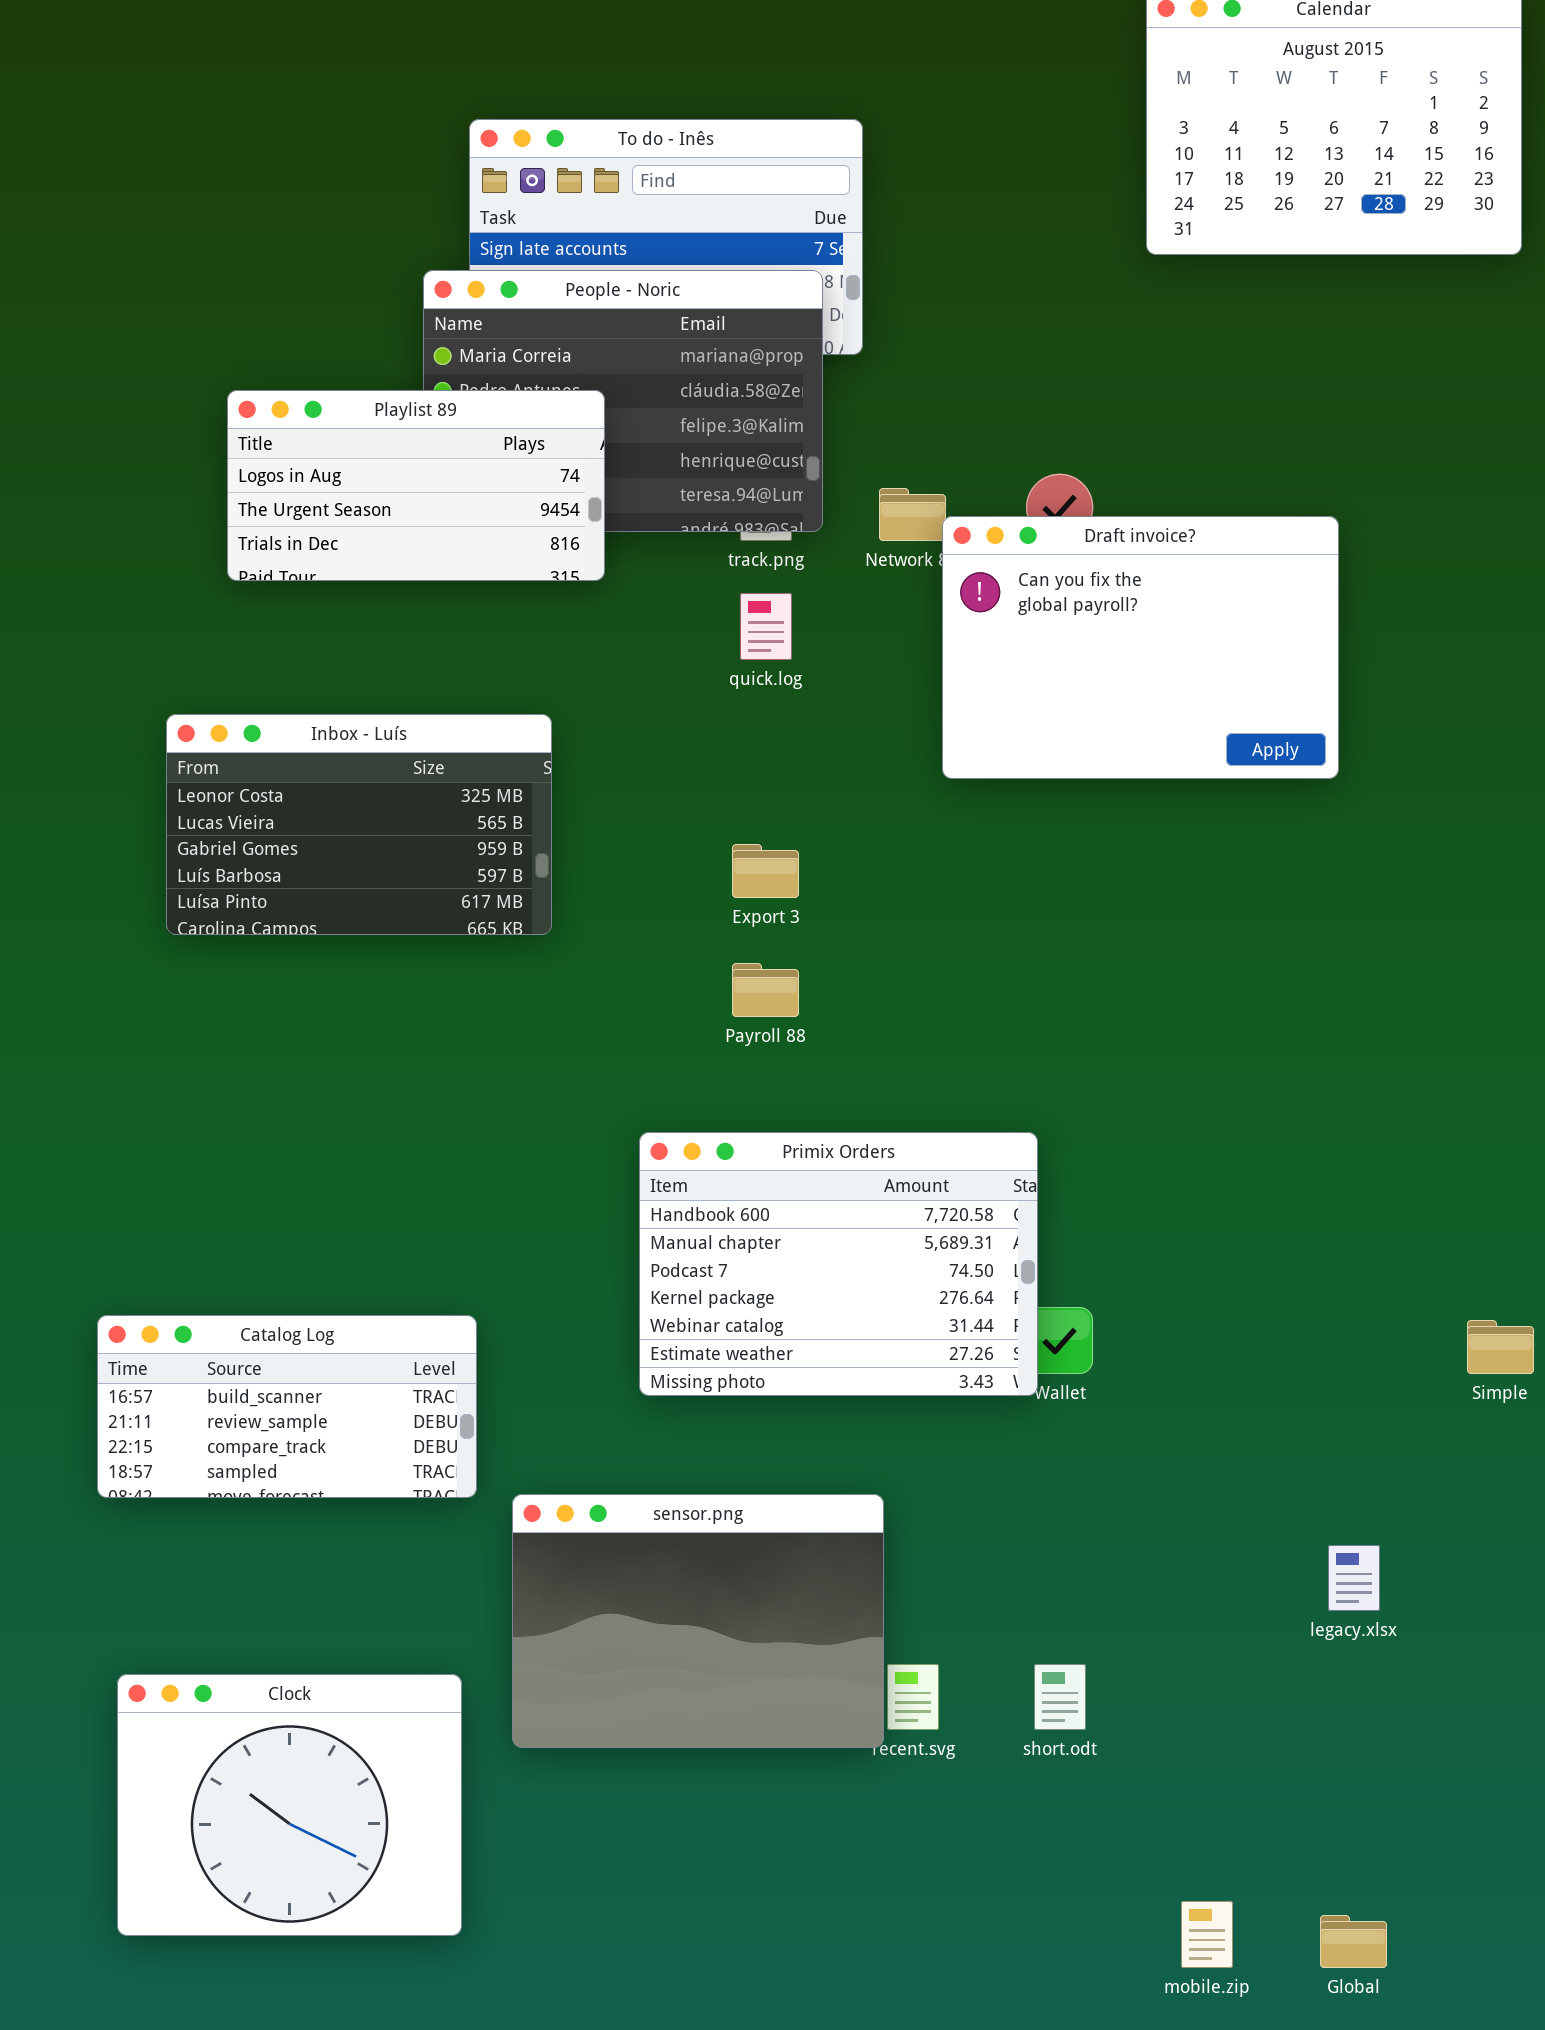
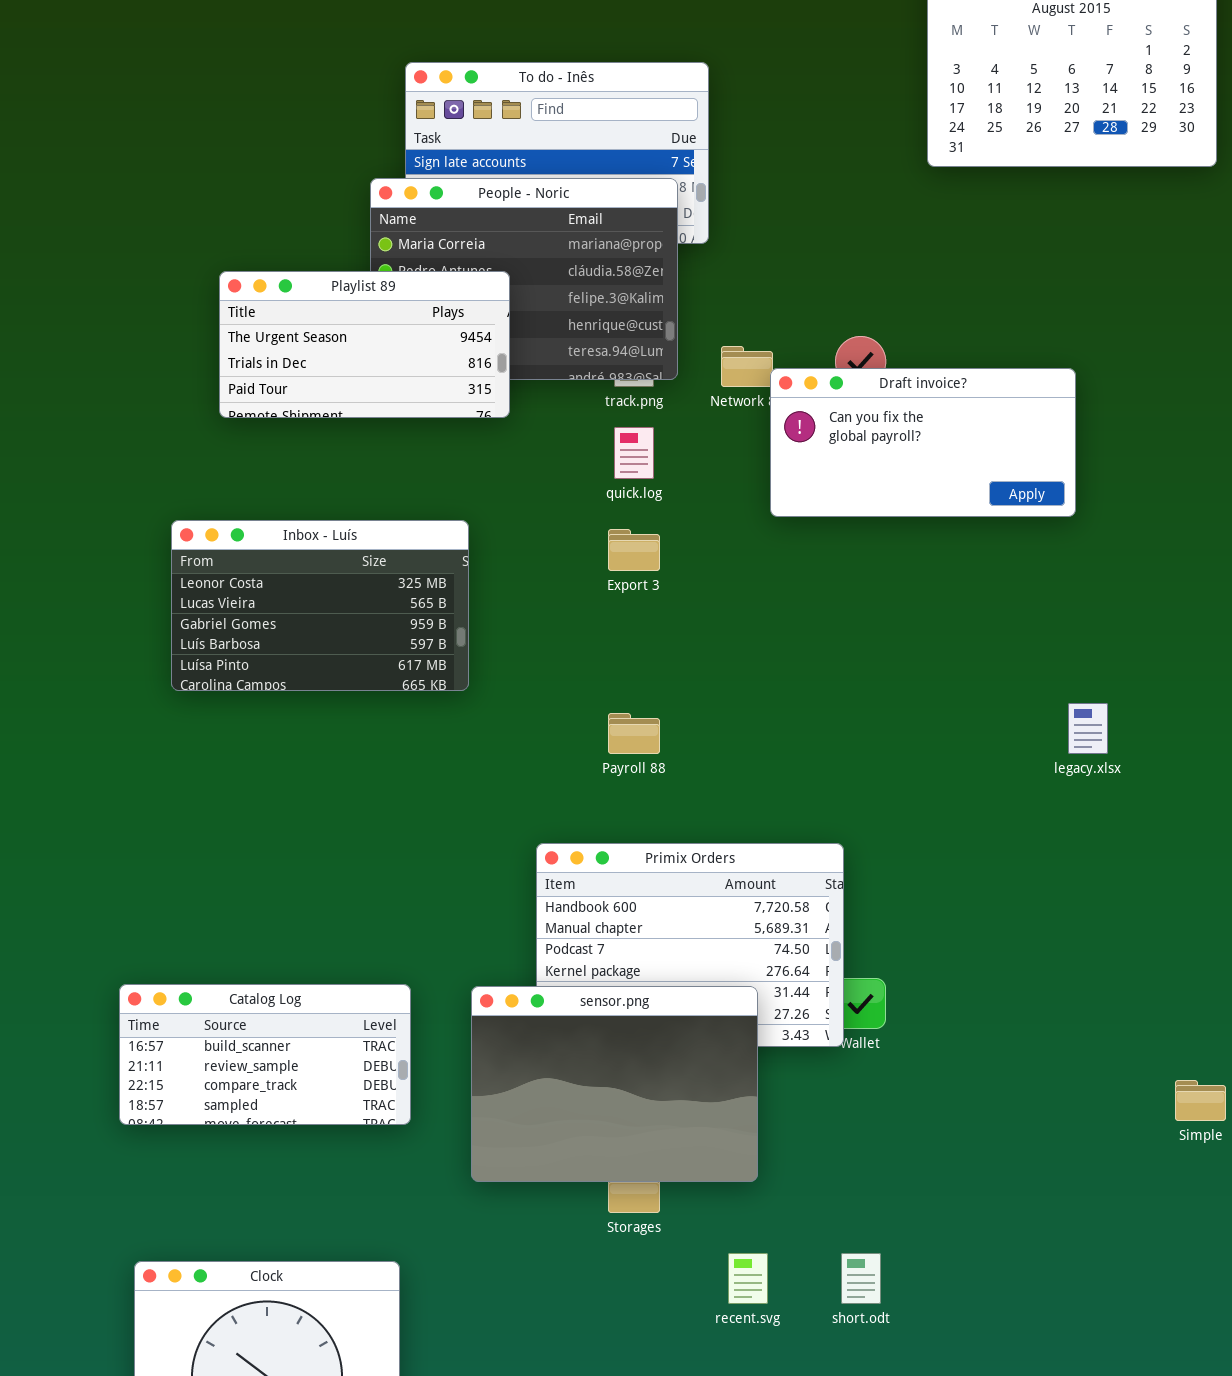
Playlist 89: [227,390,605,581] -> [219,271,510,418], scrolled down 1 row
Draft invoice?: [942,516,1339,779] -> [770,368,1076,517], resized
Export 3: [732,844,799,898] -> [608,529,660,571], moved
Simple: [1467,1320,1534,1374] -> [1175,1080,1226,1121], moved
sensor.png: [512,1494,884,1748] -> [471,986,758,1182], moved
legacy.xlsx: [1328,1545,1380,1611] -> [1068,703,1108,754], moved

